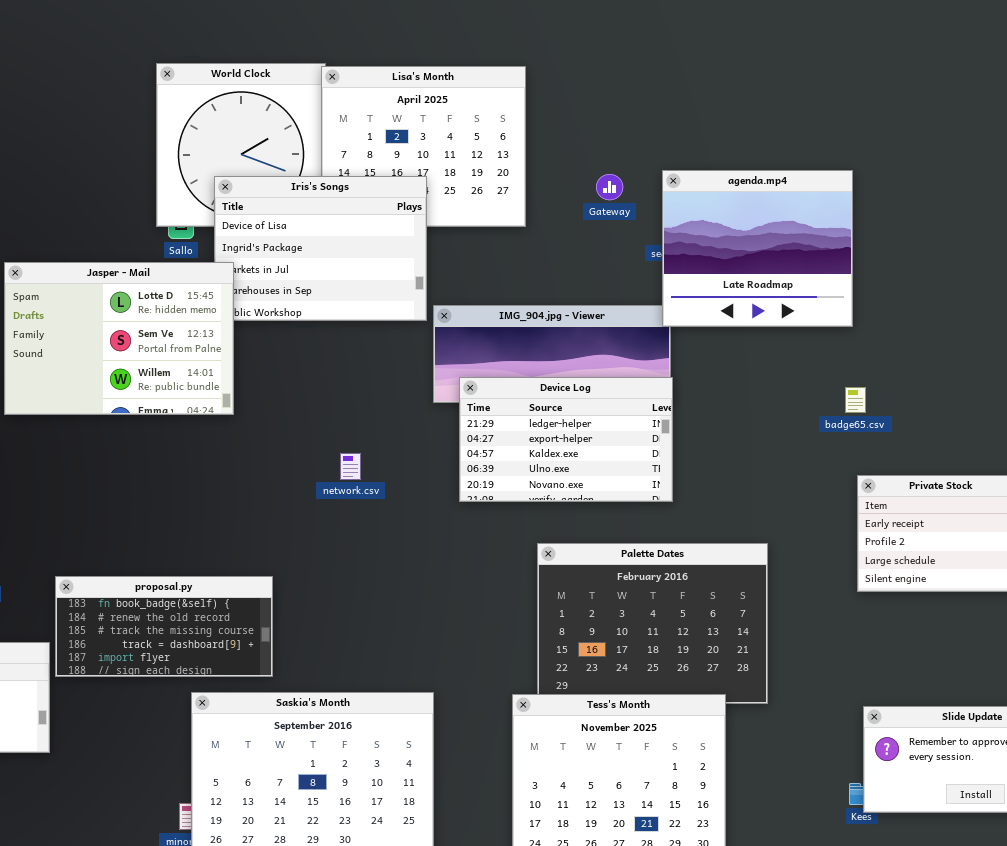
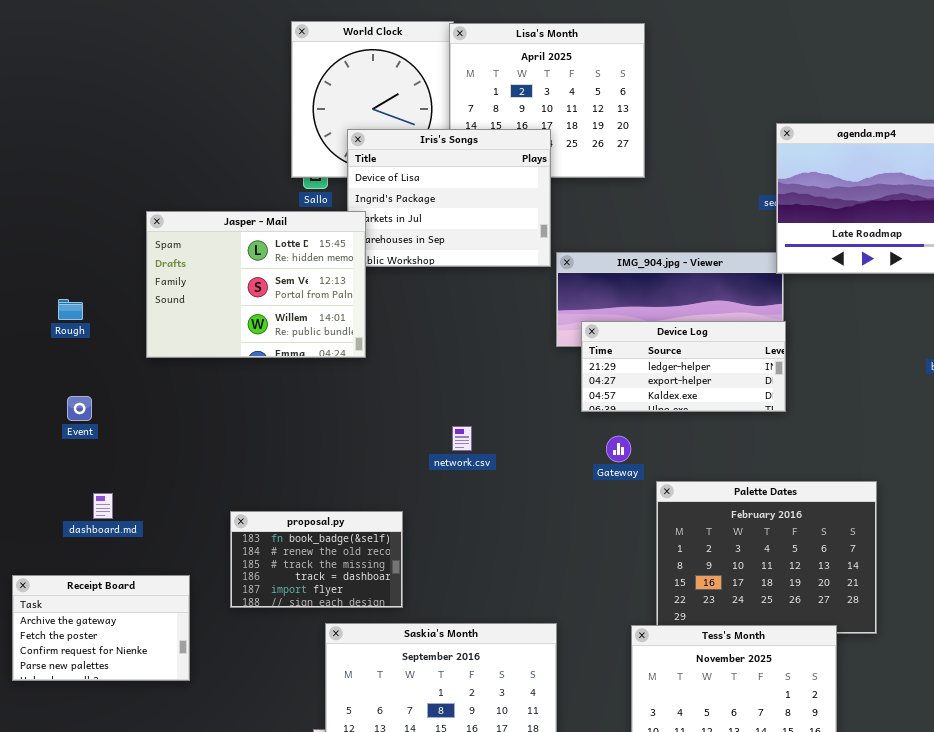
Gateway: [596,174,623,200] -> [606,436,631,462], moved
Device Log: [459,377,673,502] -> [581,321,786,412], resized
network.csv: [340,453,361,480] -> [452,426,472,451], moved
proposal.py: [55,576,273,677] -> [230,511,403,608], resized

